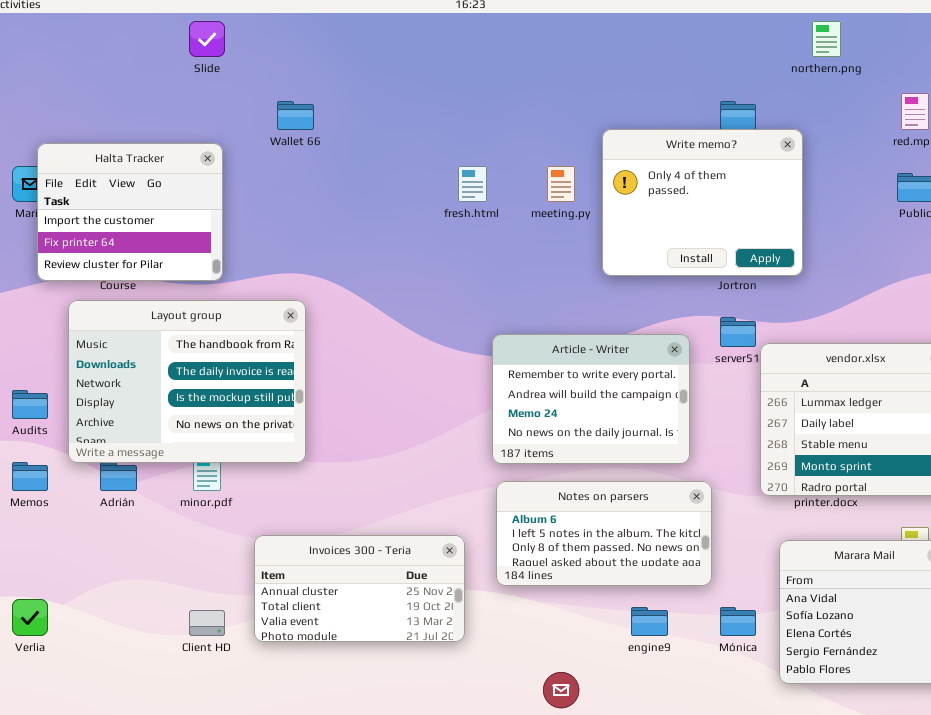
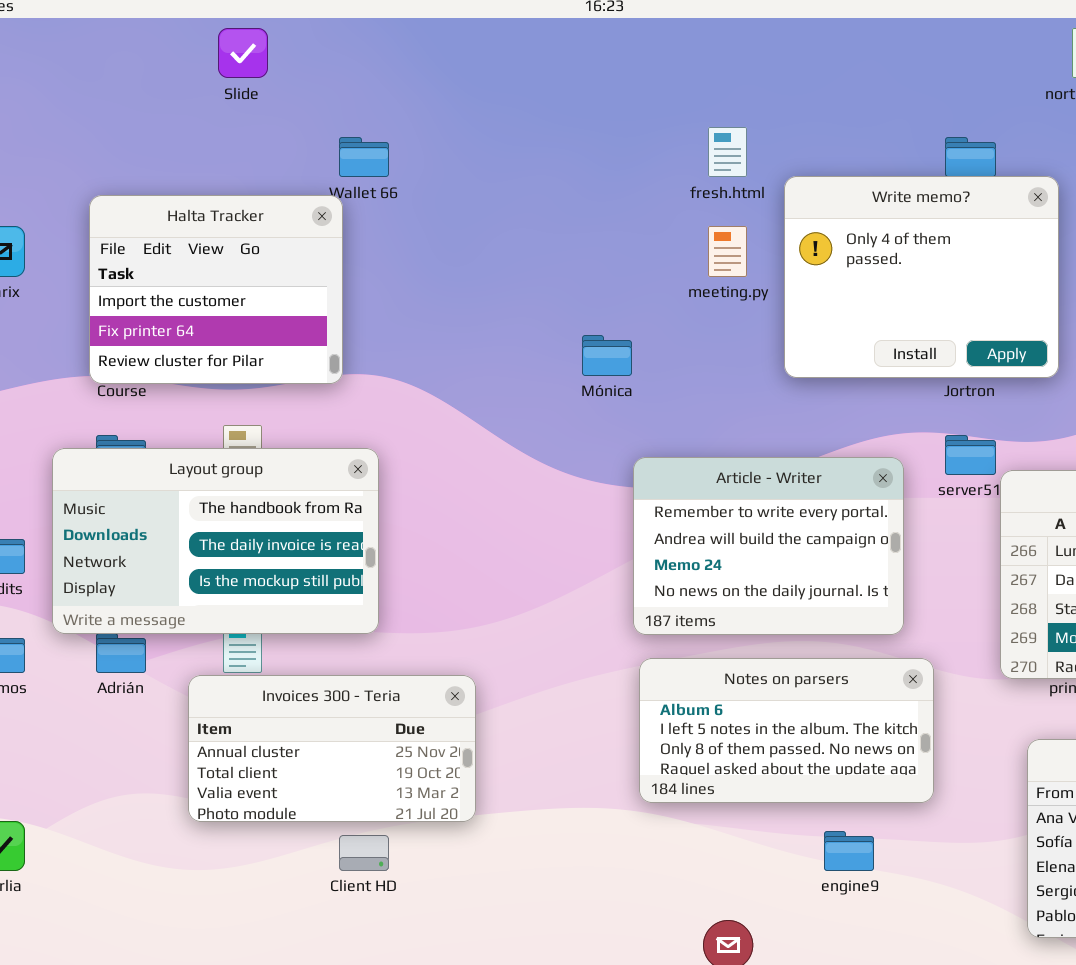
Halta Tracker: [37,143,223,281] -> [89,195,343,384], moved
fresh.html: [458,166,487,202] -> [708,127,747,177], moved
Layout group: [68,300,306,463] -> [52,448,379,634], resized
Invoices 300 - Teria: [254,535,465,642] -> [188,675,476,822], moved
Mónica: [720,607,756,636] -> [582,335,632,376], moved
Client HD: [189,610,225,636] -> [339,835,389,871], moved

